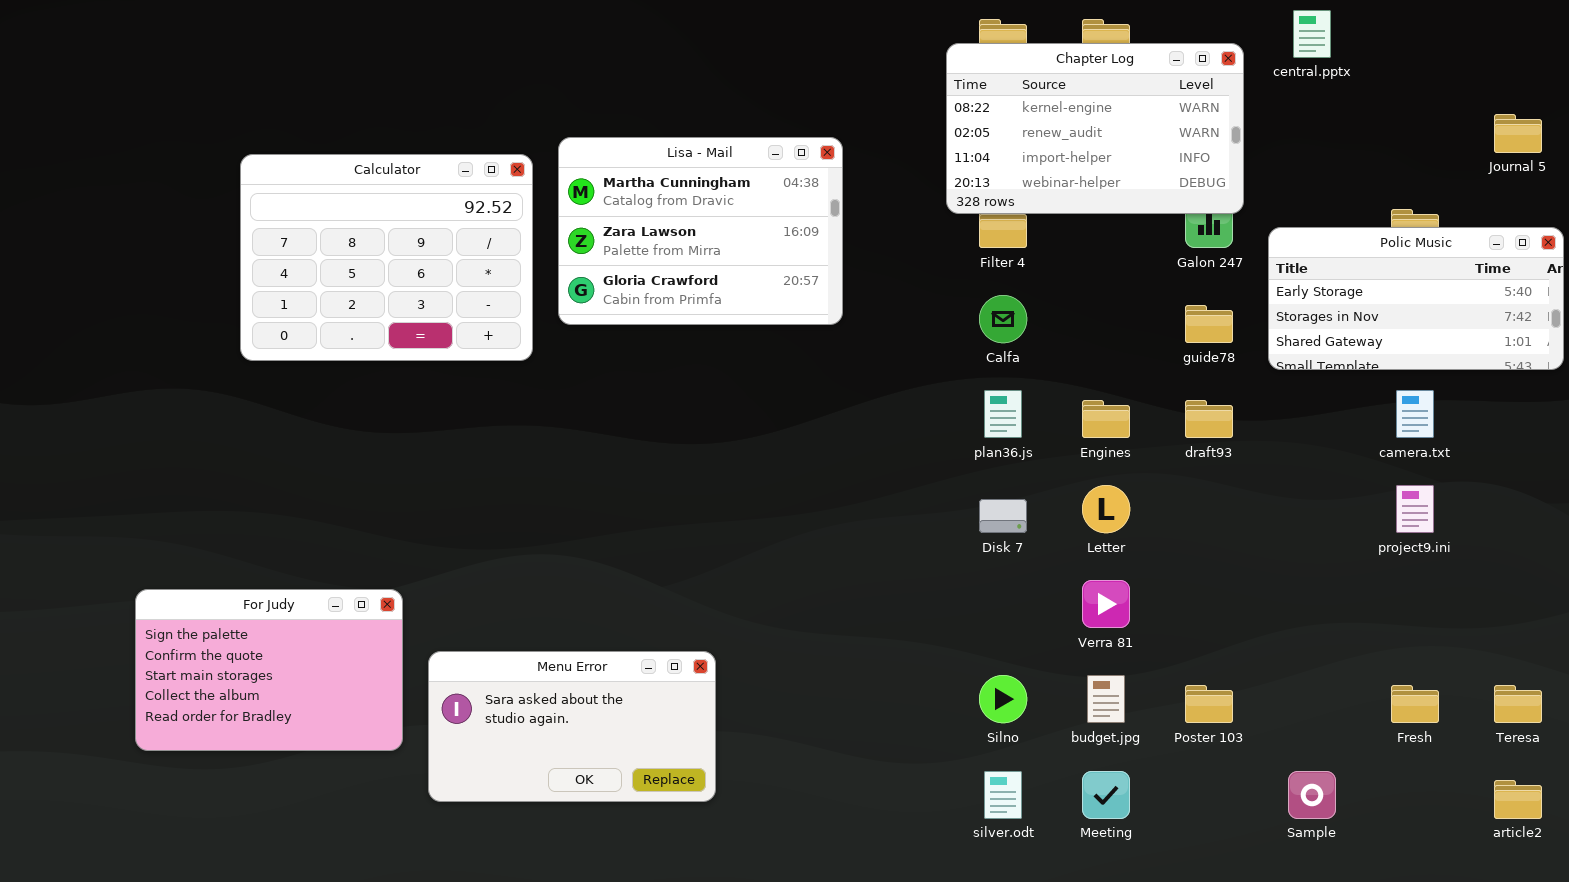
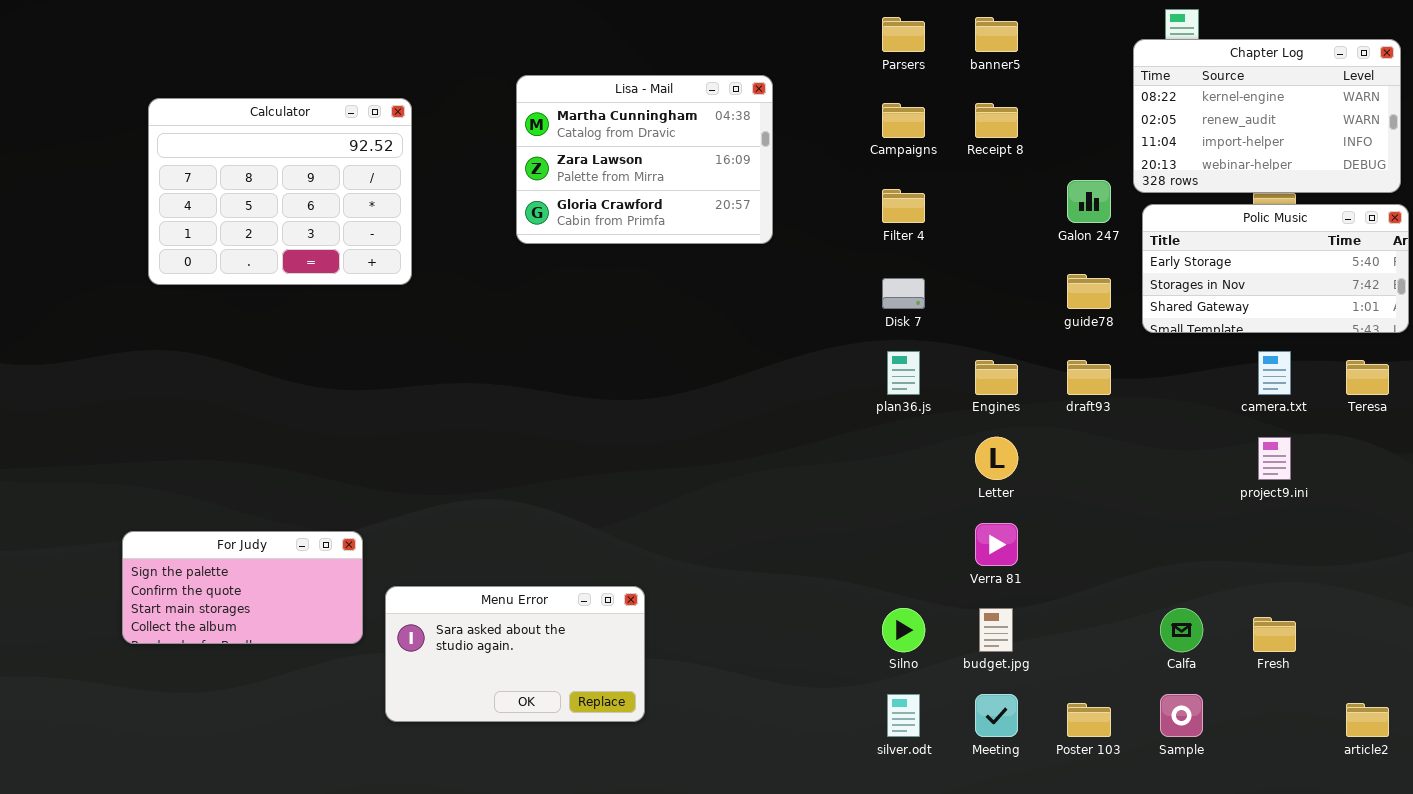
Chapter Log: [946,43,1244,214] -> [1133,39,1401,193], moved
Lisa - Mail: [558,137,843,325] -> [516,75,773,244], moved
Calculator: [240,154,533,361] -> [148,98,412,285], moved
Calfa: [979,295,1027,343] -> [1160,608,1203,652], moved
Disk 7: [979,499,1027,533] -> [882,278,925,309], moved
For Judy: [135,589,403,751] -> [122,531,363,644], resized
Poster 103: [1185,685,1233,723] -> [1067,703,1111,737], moved
Teresa: [1494,685,1542,723] -> [1346,360,1389,395], moved

